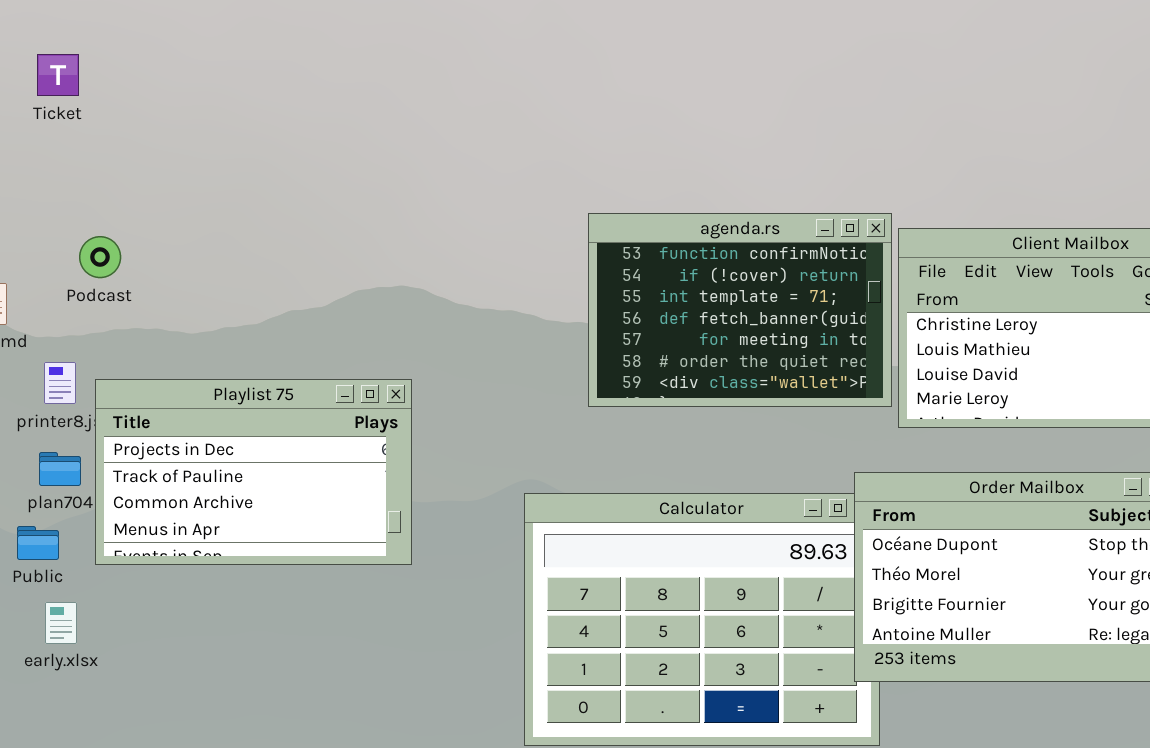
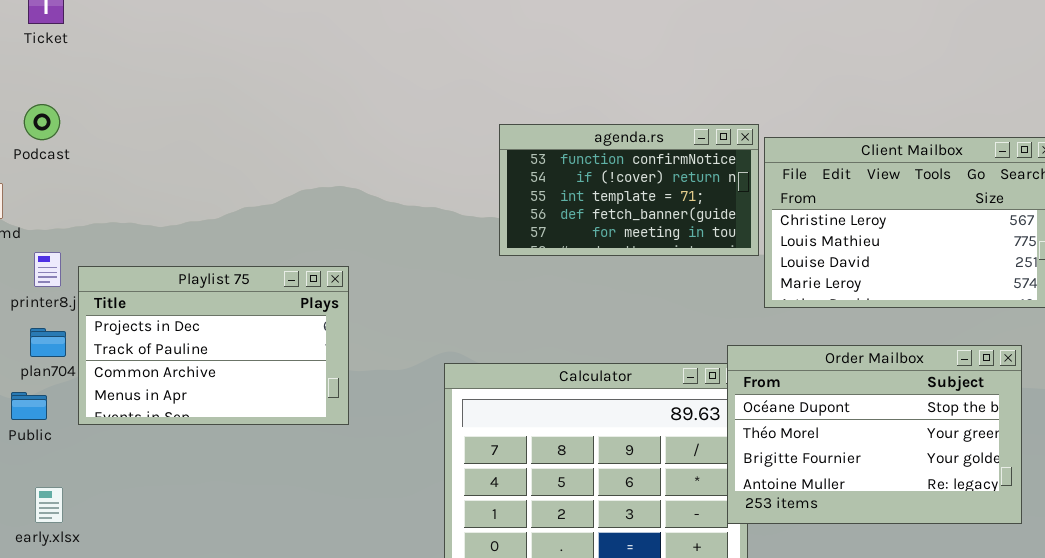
agenda.rs: [588,213,892,407] -> [499,124,759,256], resized
Podcast: [79,236,121,278] -> [24,104,60,140], moved
early.xlsx: [45,602,77,644] -> [35,487,63,523], moved

